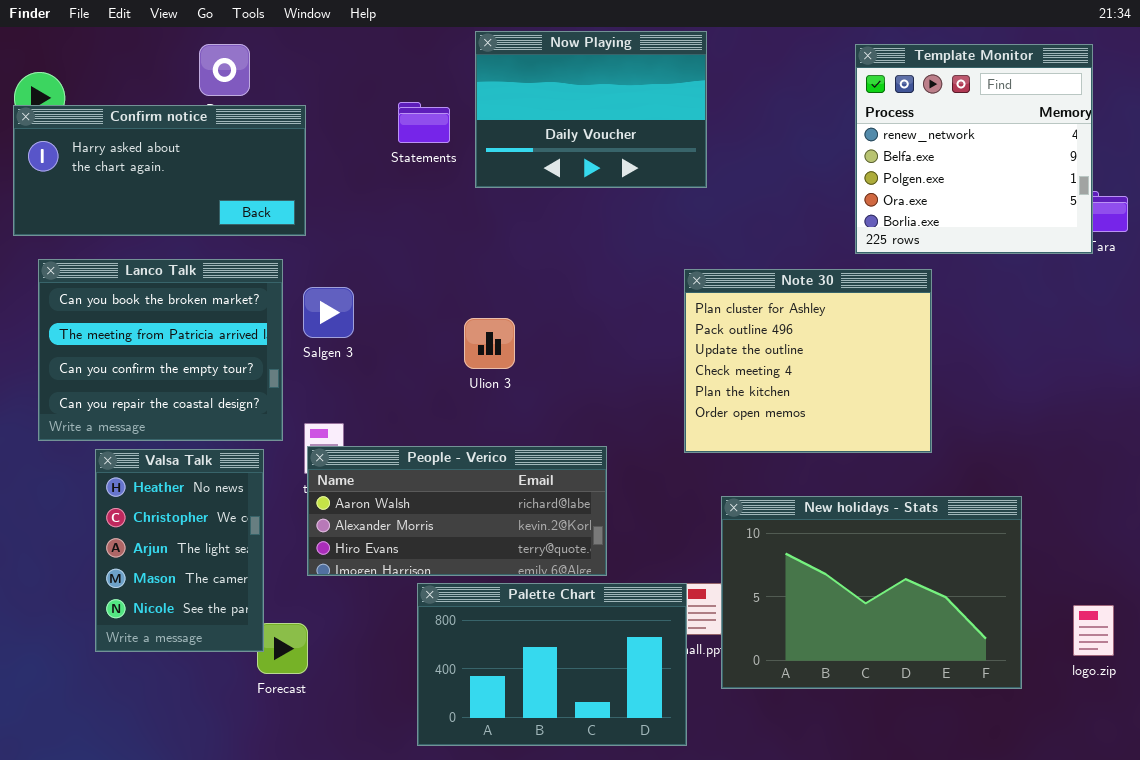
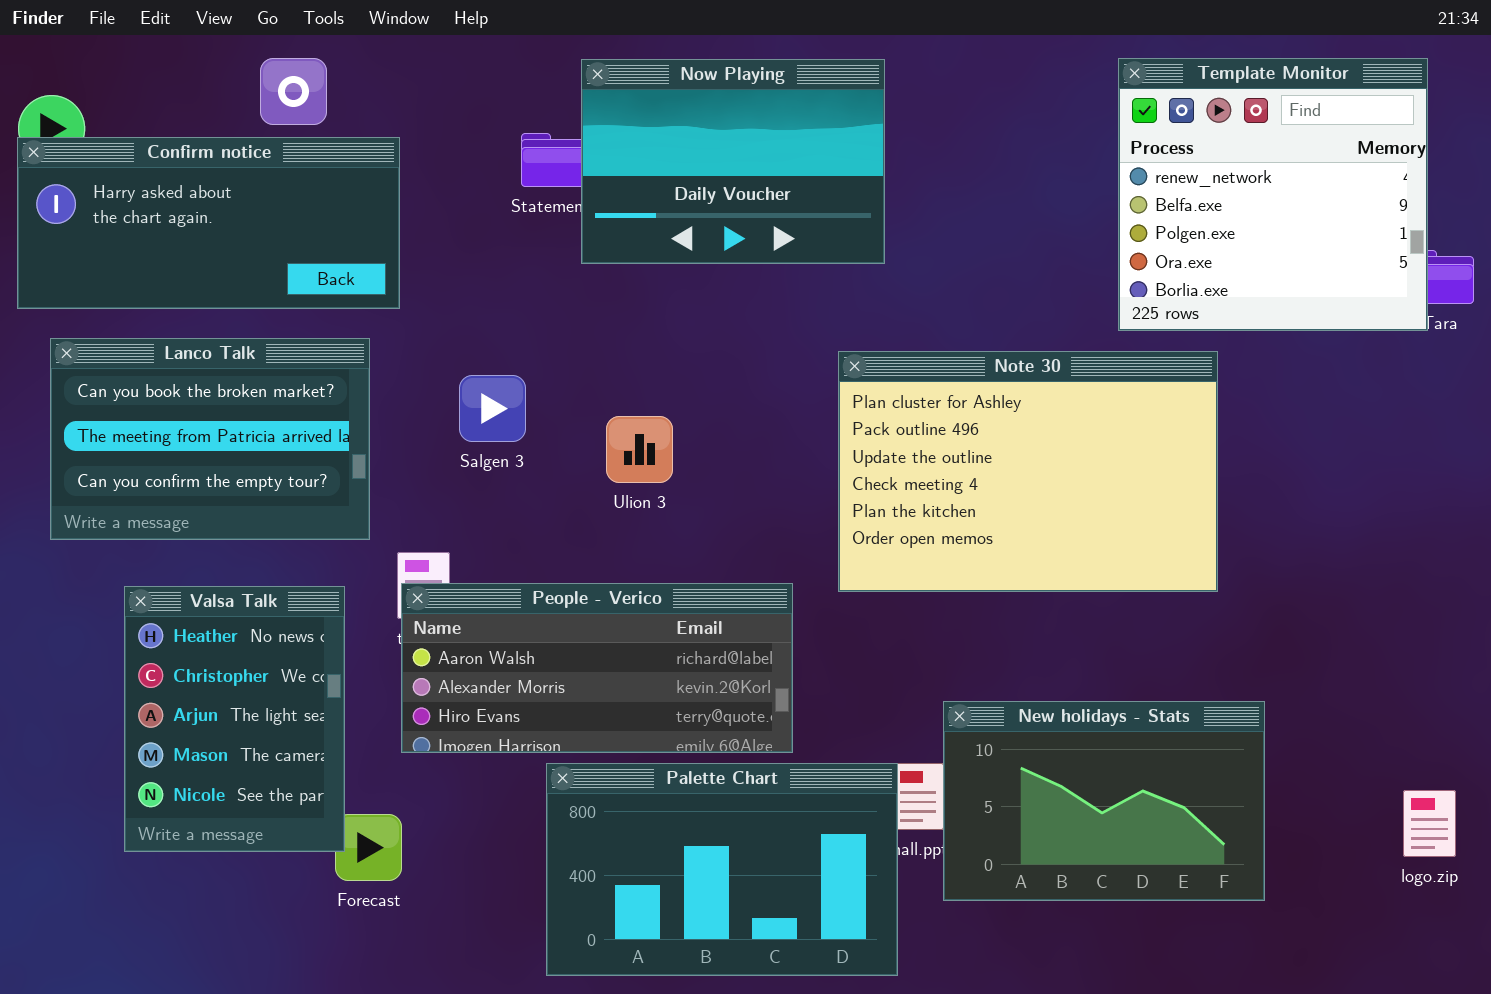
Now Playing: [475,31,707,188] -> [581,59,885,264], moved
Lanco Talk: [38,259,283,441] -> [50,338,370,540], resized
Note 30: [684,269,932,453] -> [838,351,1218,592], resized
Salgen 3: [303,287,354,338] -> [459,375,526,442], moved
New holidays - Stats: [721,496,1022,689] -> [943,701,1265,901], resized

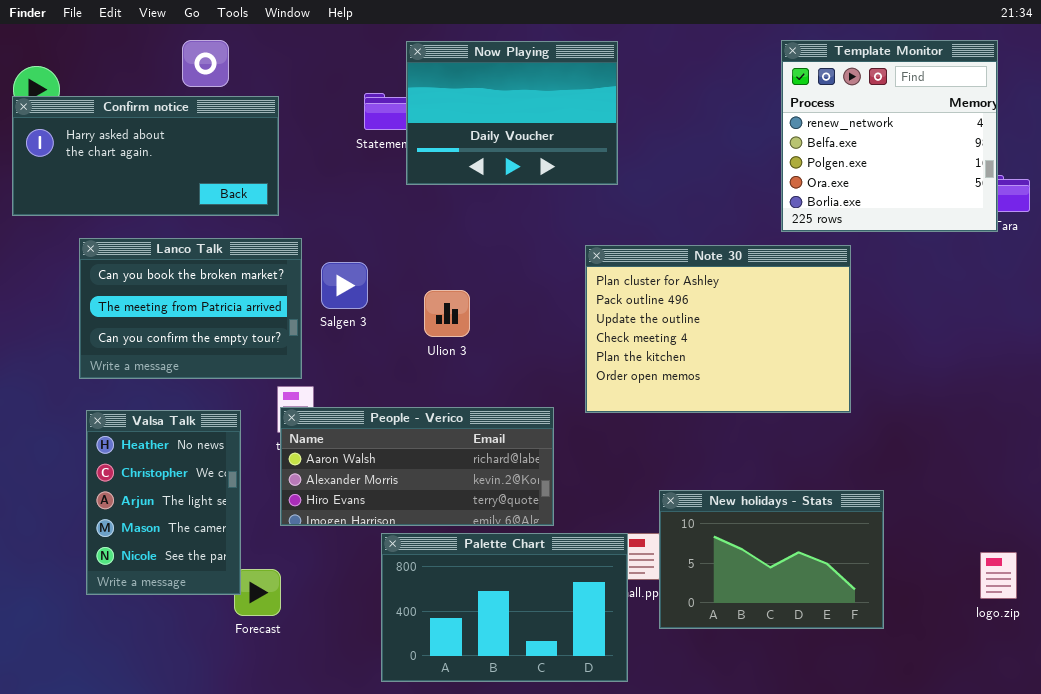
Lanco Talk: [50,338,370,540] -> [79,238,302,379], moved

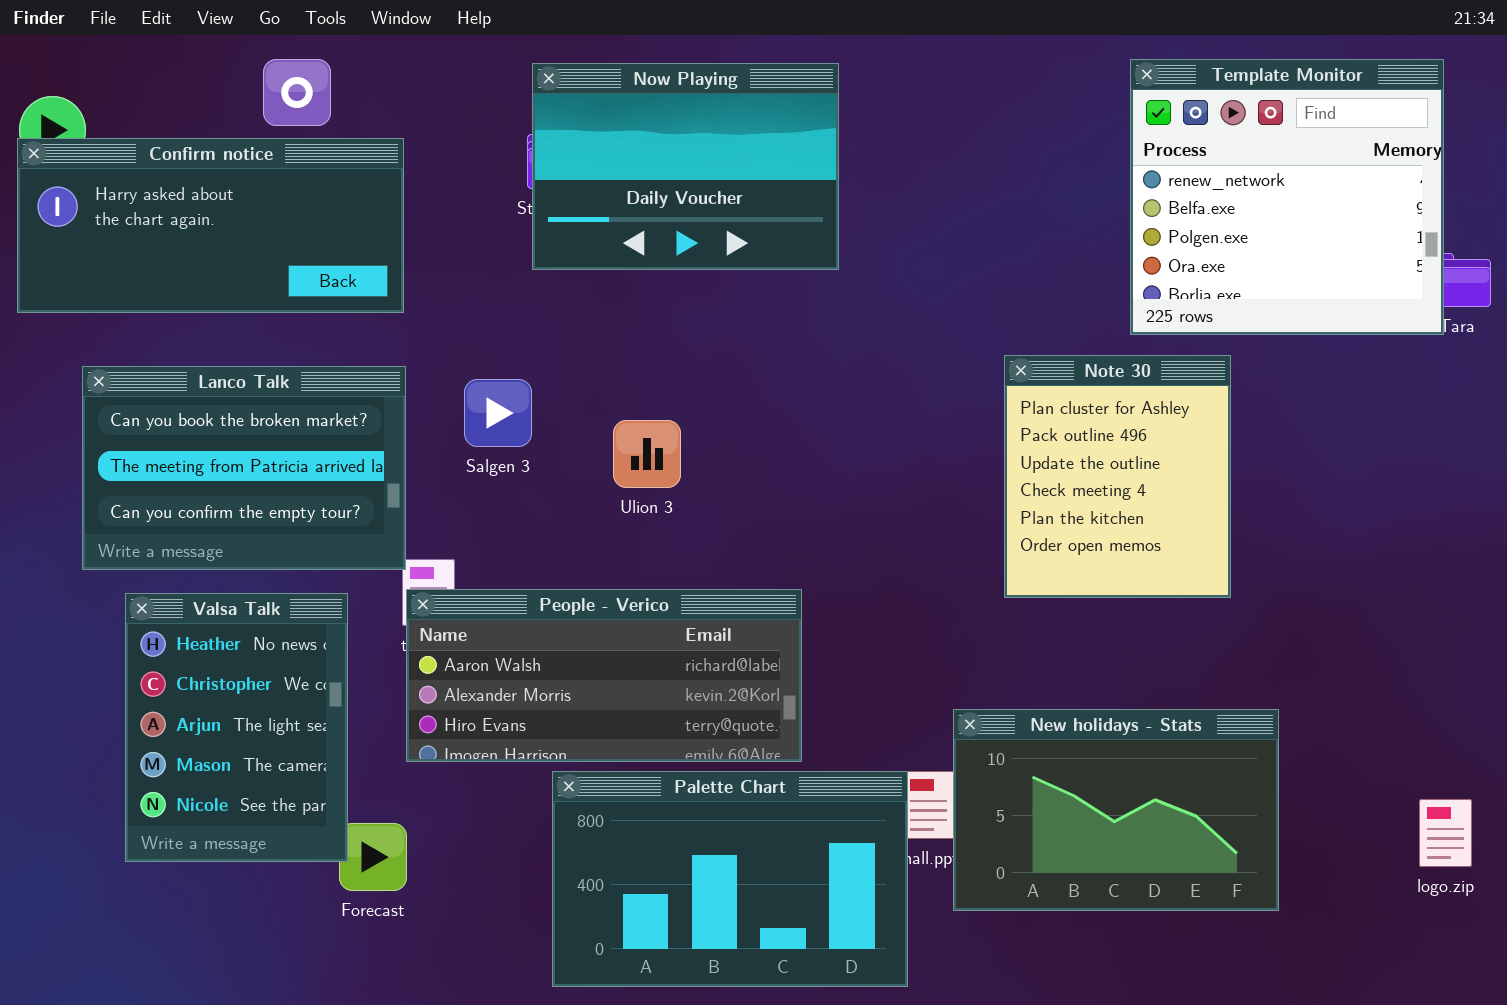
Now Playing: [406,41,618,185] -> [532,63,839,270], moved
Lanco Talk: [79,238,302,379] -> [82,366,406,570], moved
Note 30: [585,245,851,413] -> [1004,355,1231,598], resized

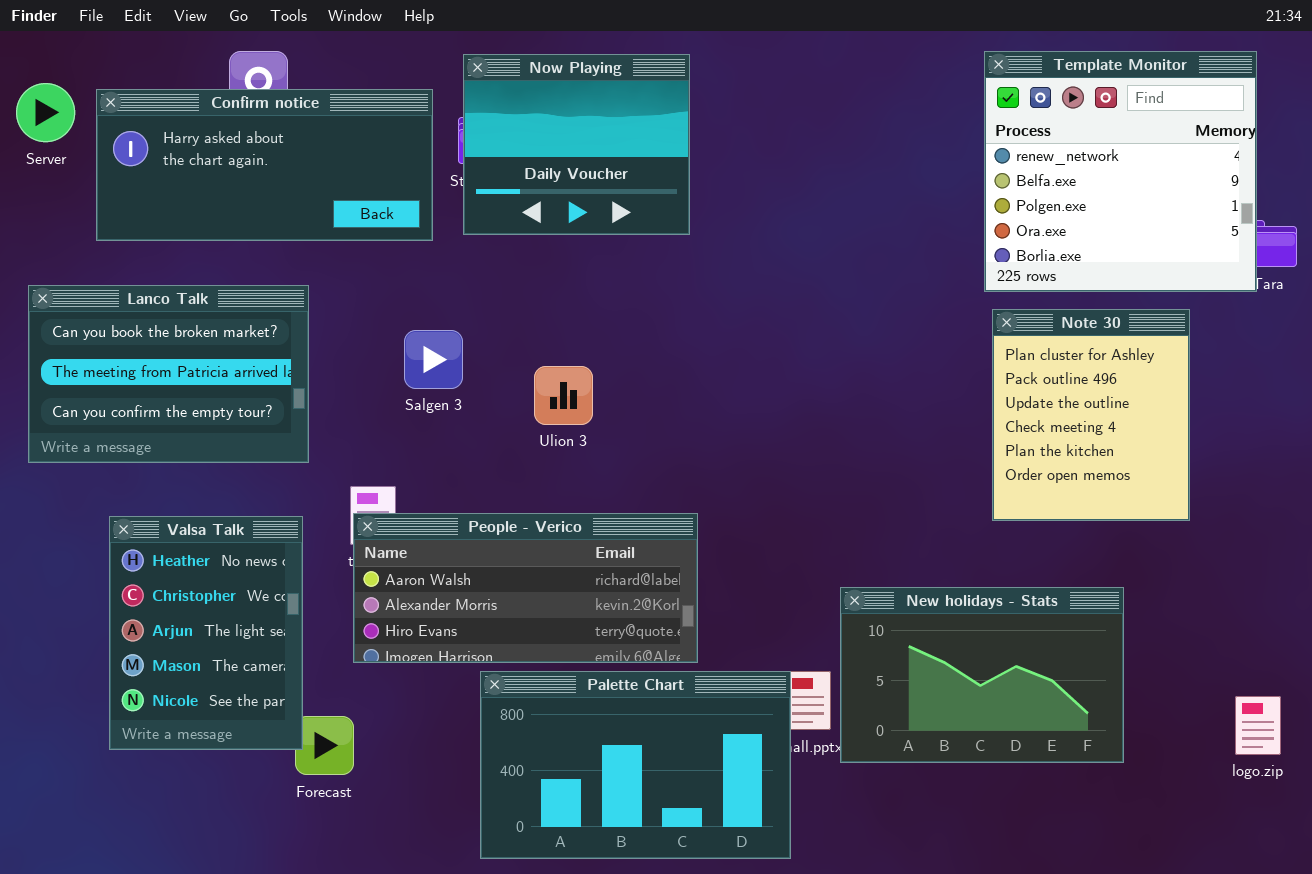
Now Playing: [532,63,839,270] -> [463,54,690,235], resized
Confirm notice: [17,138,404,313] -> [96,89,433,241], moved
Note 30: [1004,355,1231,598] -> [992,309,1190,521], moved
Lanco Talk: [82,366,406,570] -> [28,285,309,463], moved
New holidays - Stats: [953,709,1279,911] -> [840,587,1124,763], moved

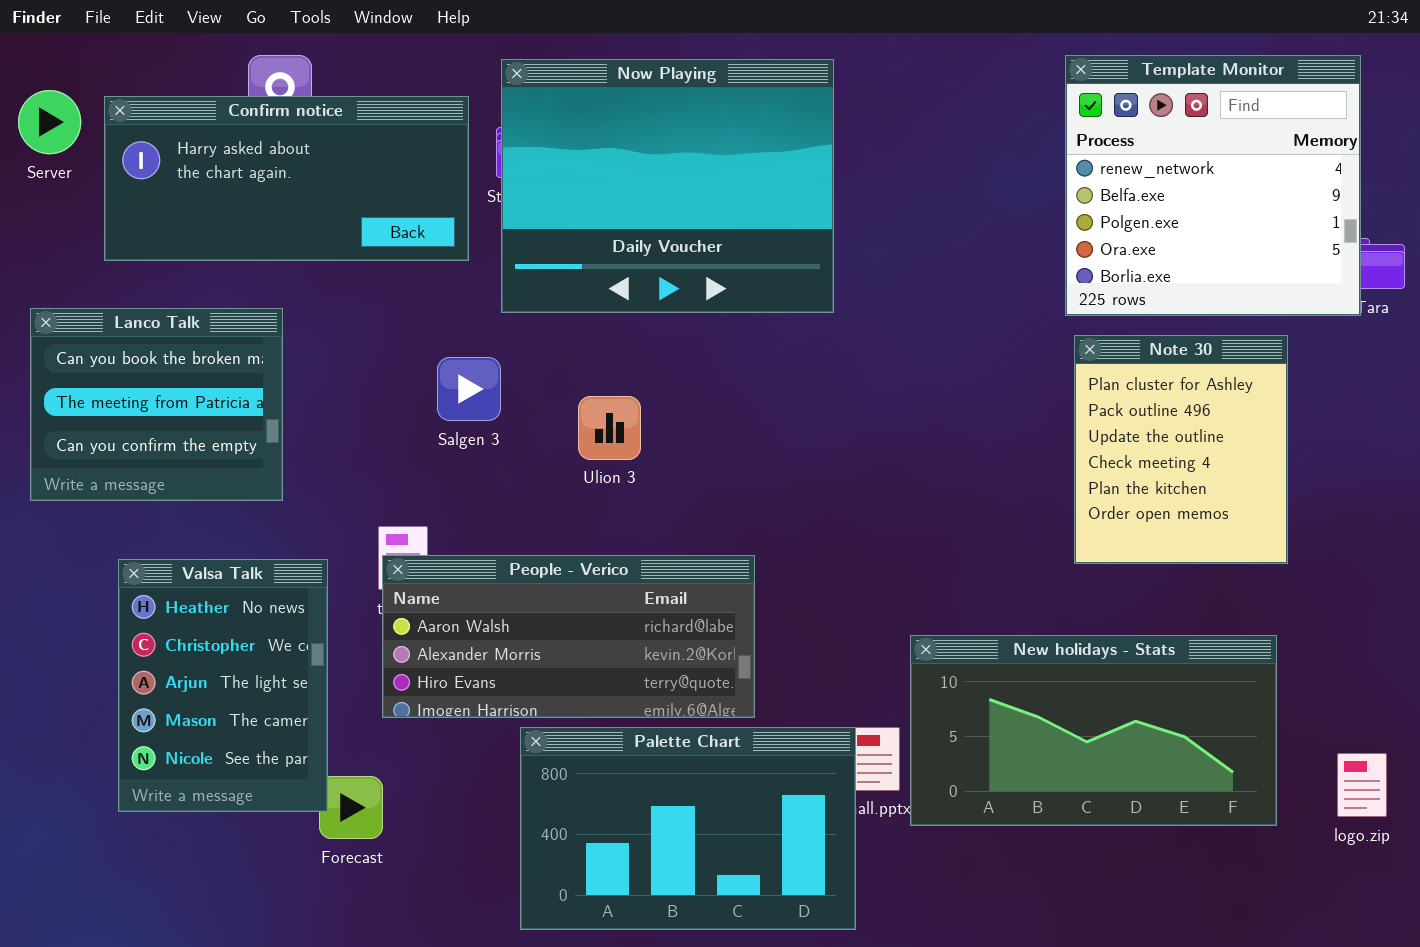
Now Playing: [463,54,690,235] -> [501,59,834,313], resized
Lanco Talk: [28,285,309,463] -> [30,308,283,501], resized
New holidays - Stats: [840,587,1124,763] -> [910,635,1277,826], resized

